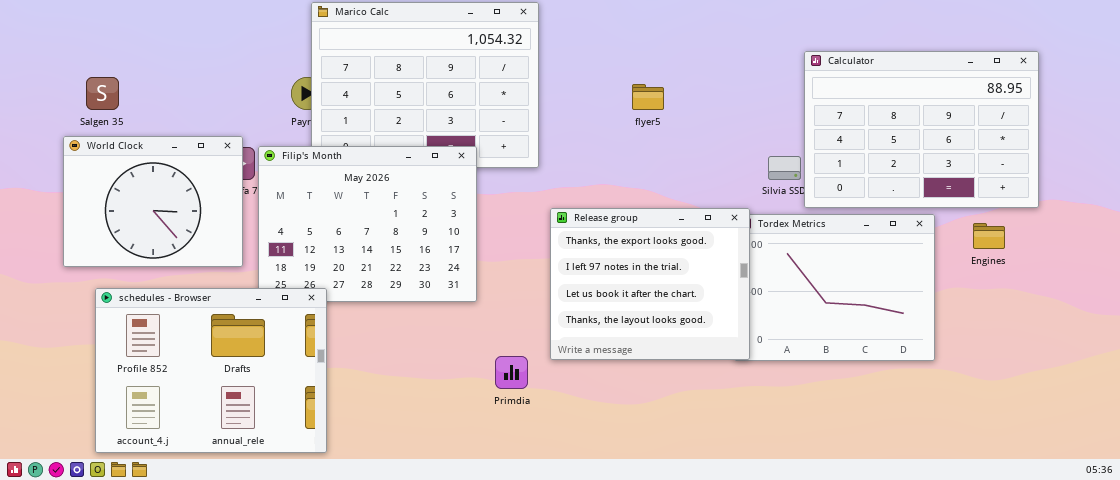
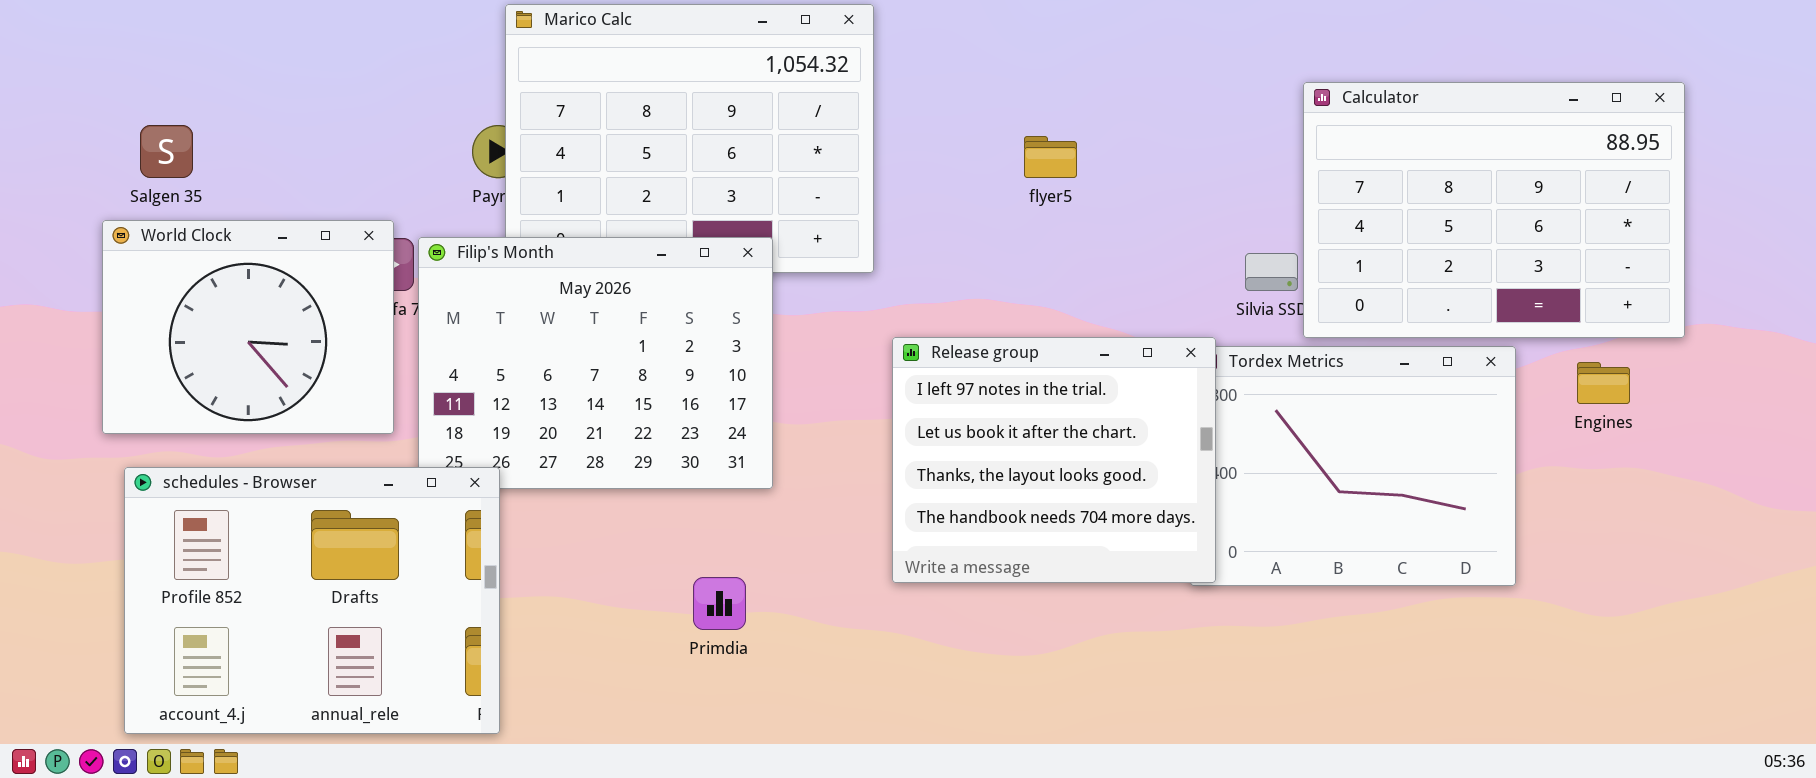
Release group: [550,208,750,360] -> [892,337,1216,583], scrolled down 1 row
schedules - Browser: [95,288,327,453] -> [124,467,500,734], moved
Primdia: [495,356,528,389] -> [693,577,746,630], moved

